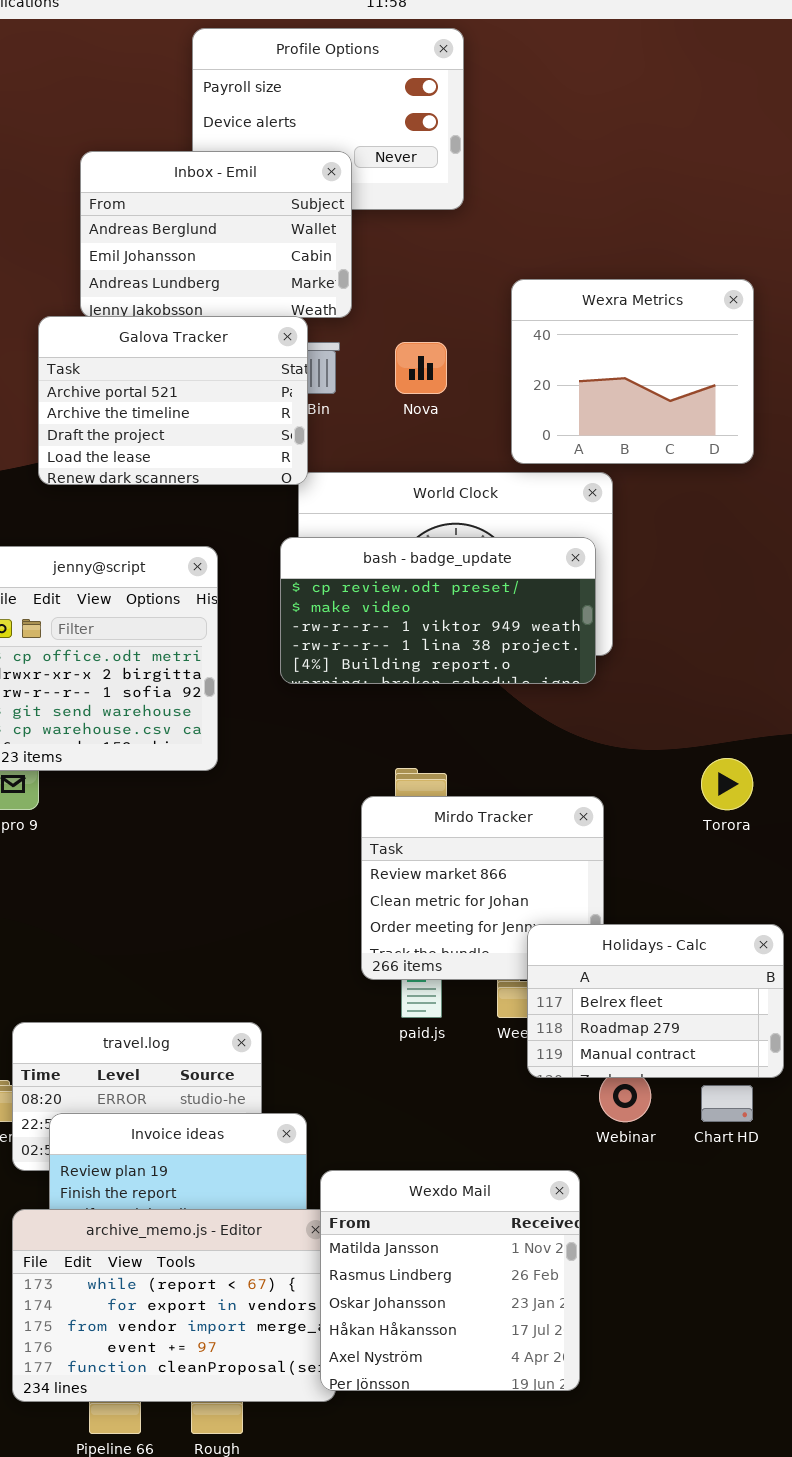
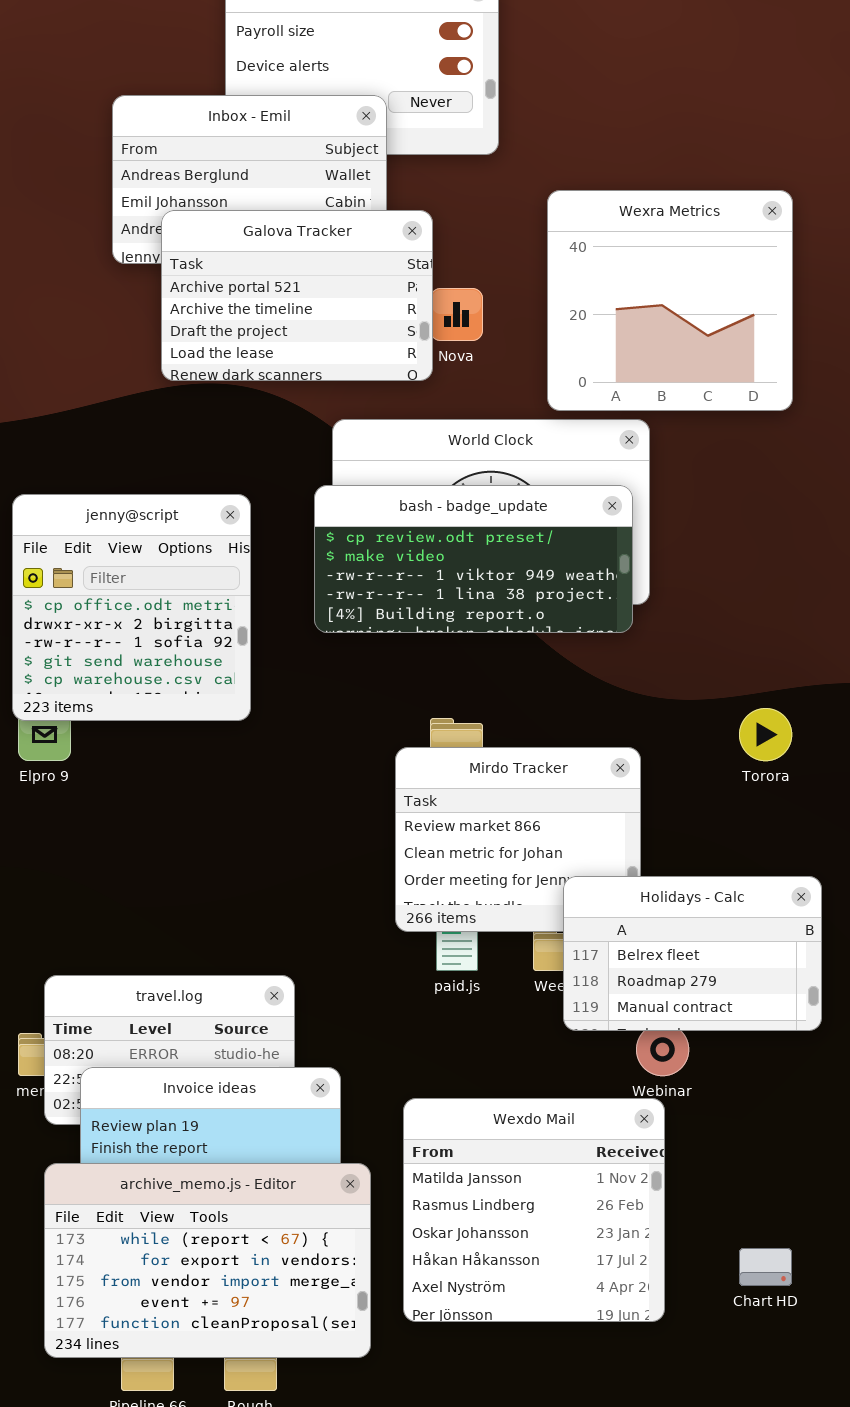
Wexra Metrics: [511,279,754,464] -> [547,190,793,411], resized
Galova Tracker: [38,316,308,485] -> [161,210,433,381], moved
Chart HD: [701,1085,753,1122] -> [739,1248,792,1286], moved
Wexdo Mail: [320,1170,580,1391] -> [403,1098,665,1322], moved

